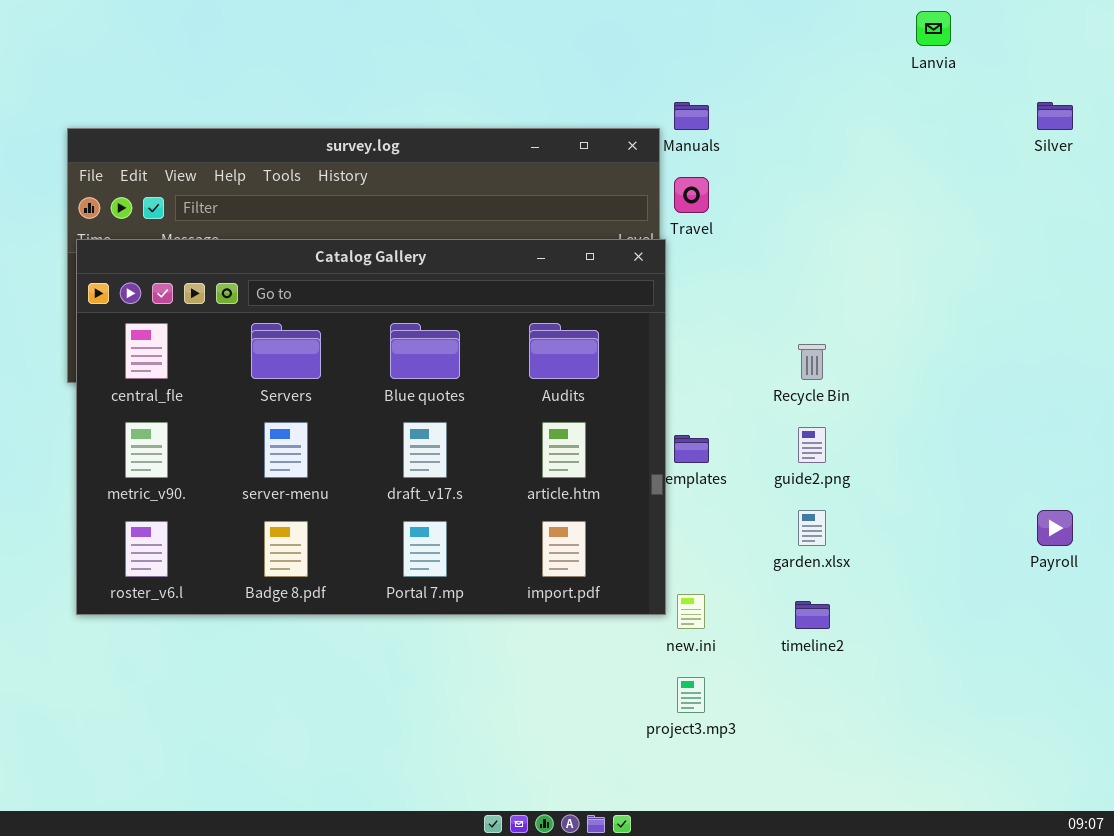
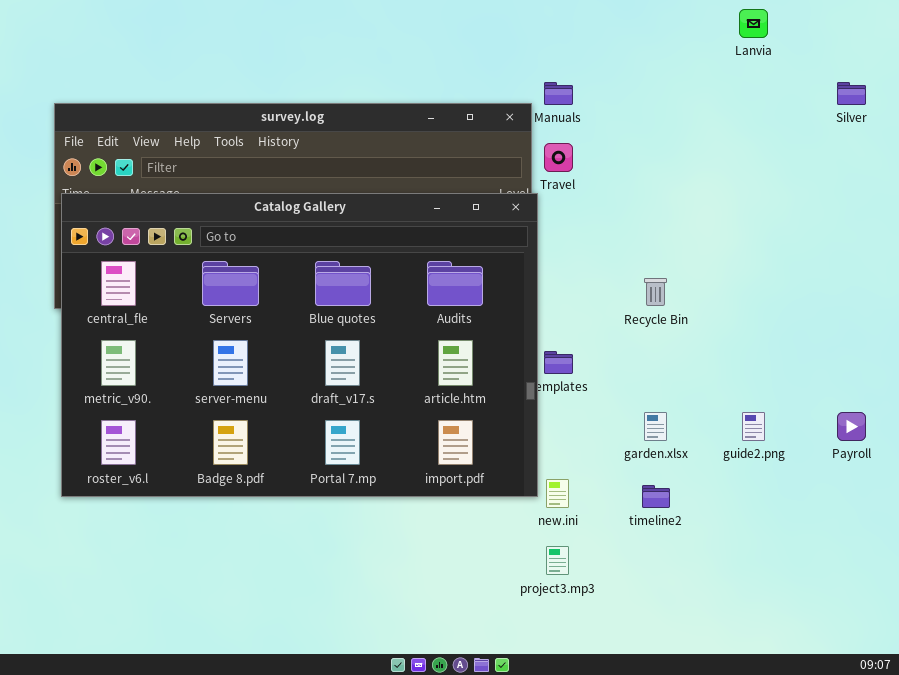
guide2.png: [798,427,826,463] -> [742,412,765,441], moved

